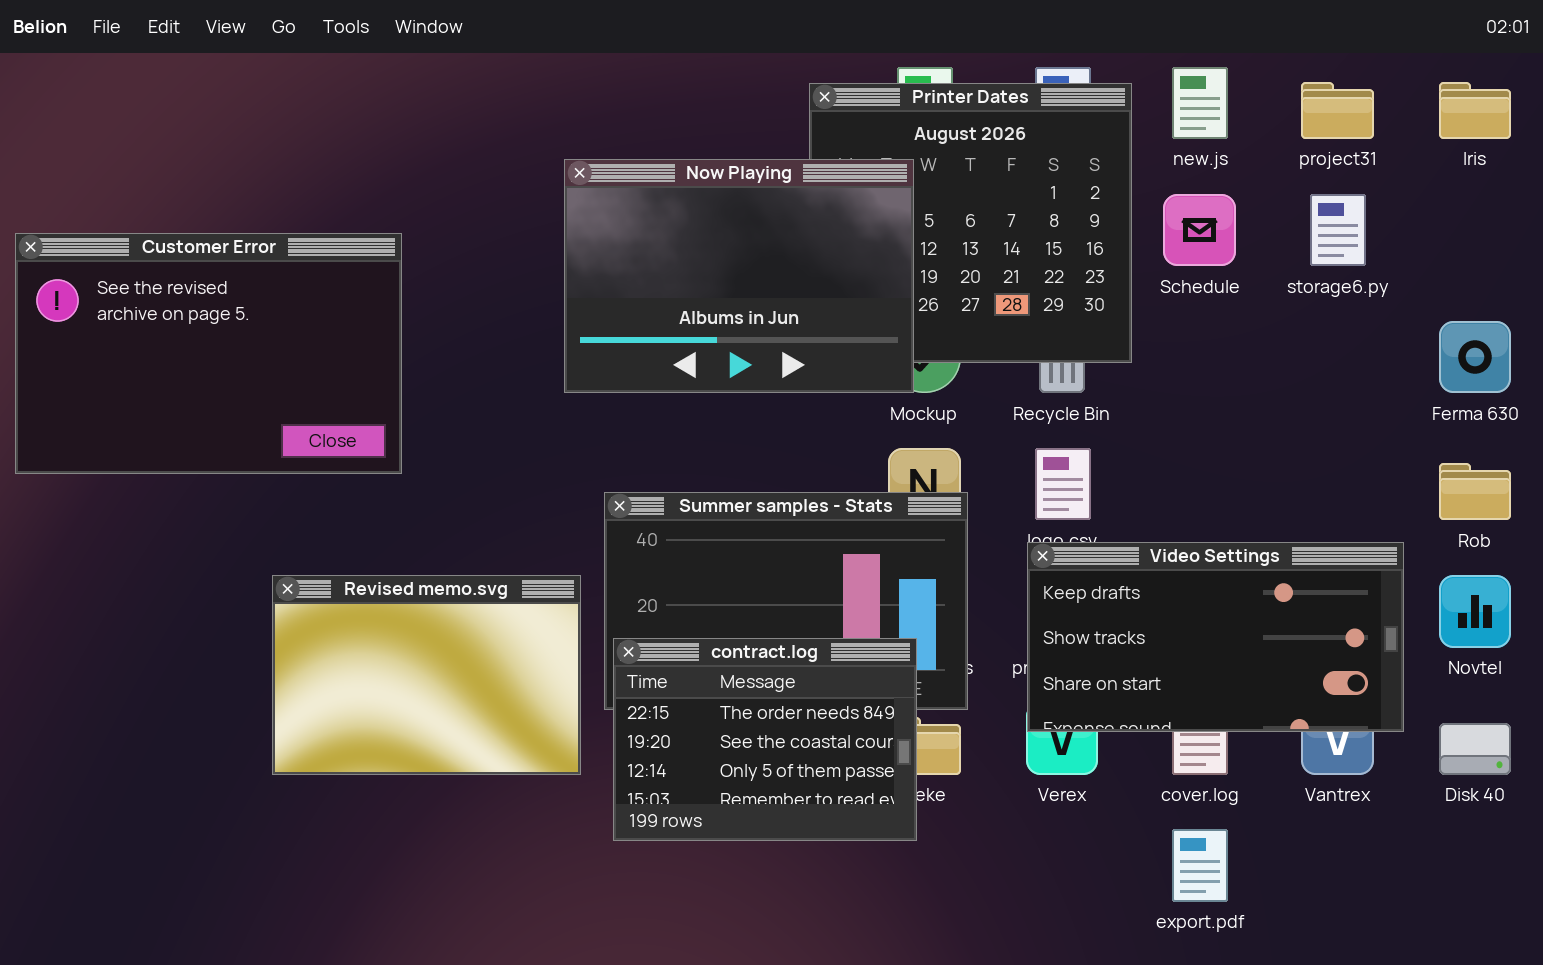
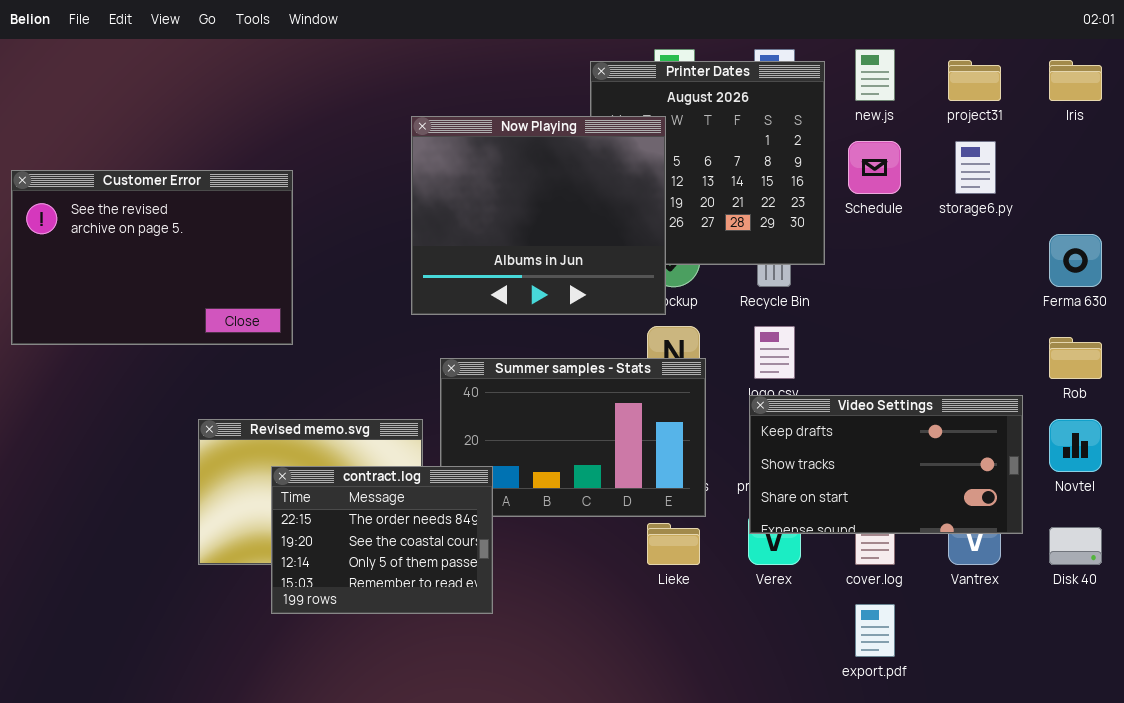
Now Playing: [564,159,914,393] -> [411,116,666,315], resized
contract.log: [613,638,917,841] -> [271,466,493,614], moved

